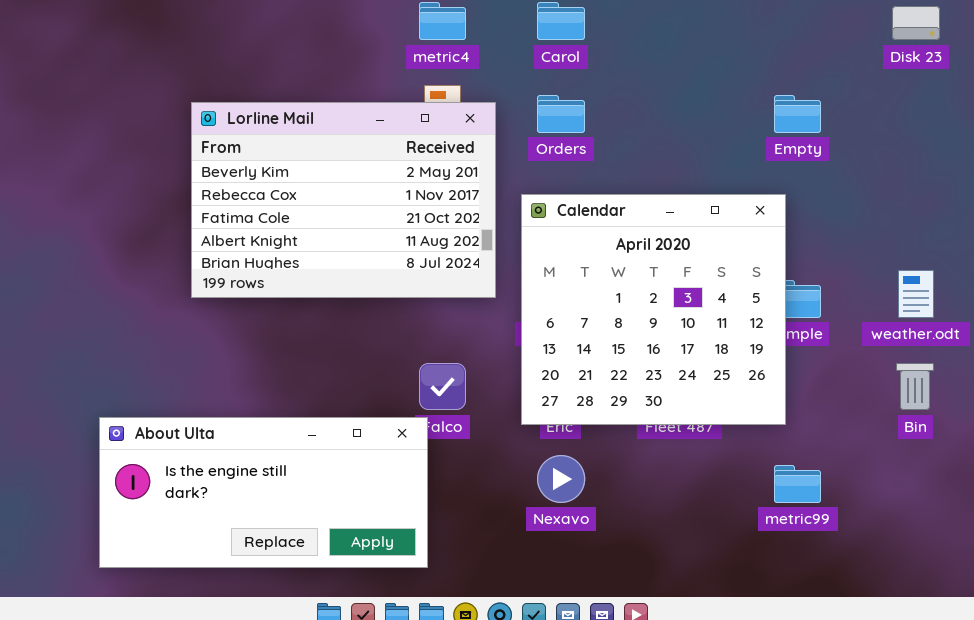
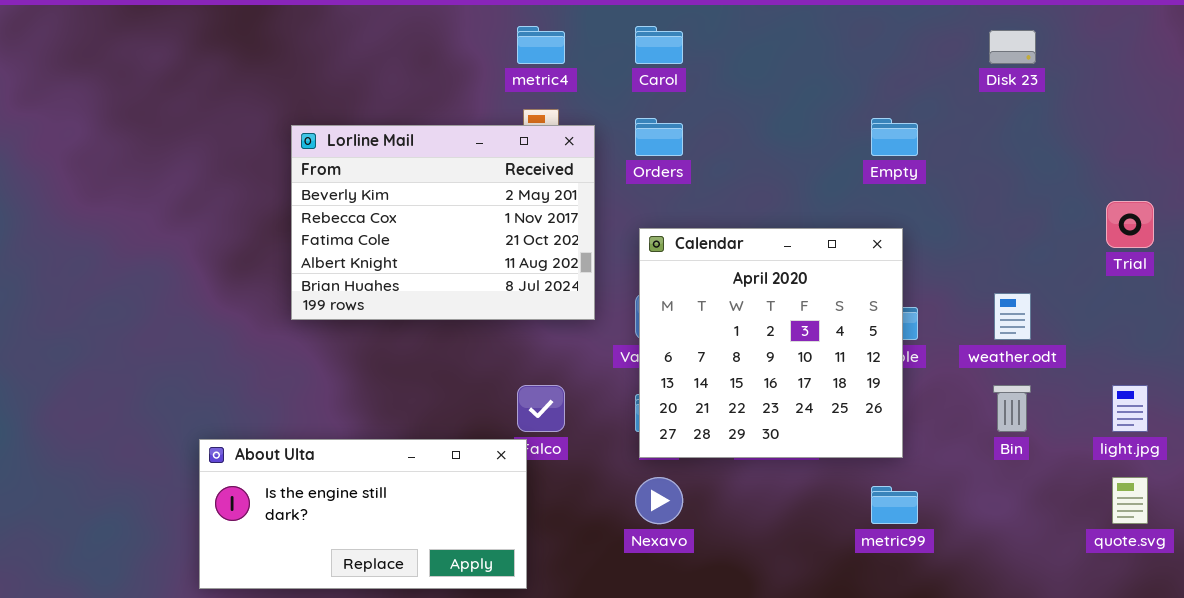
Calendar: [521,194,786,425] -> [639,228,903,458], moved

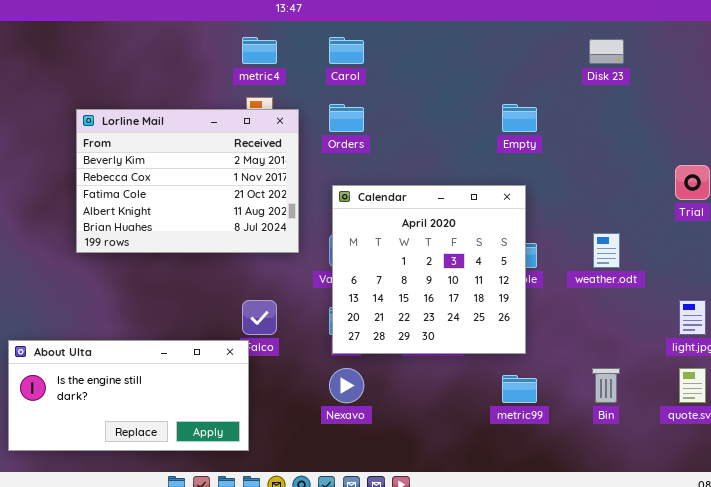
Bin: [993,385,1031,432] -> [592,368,620,403], moved

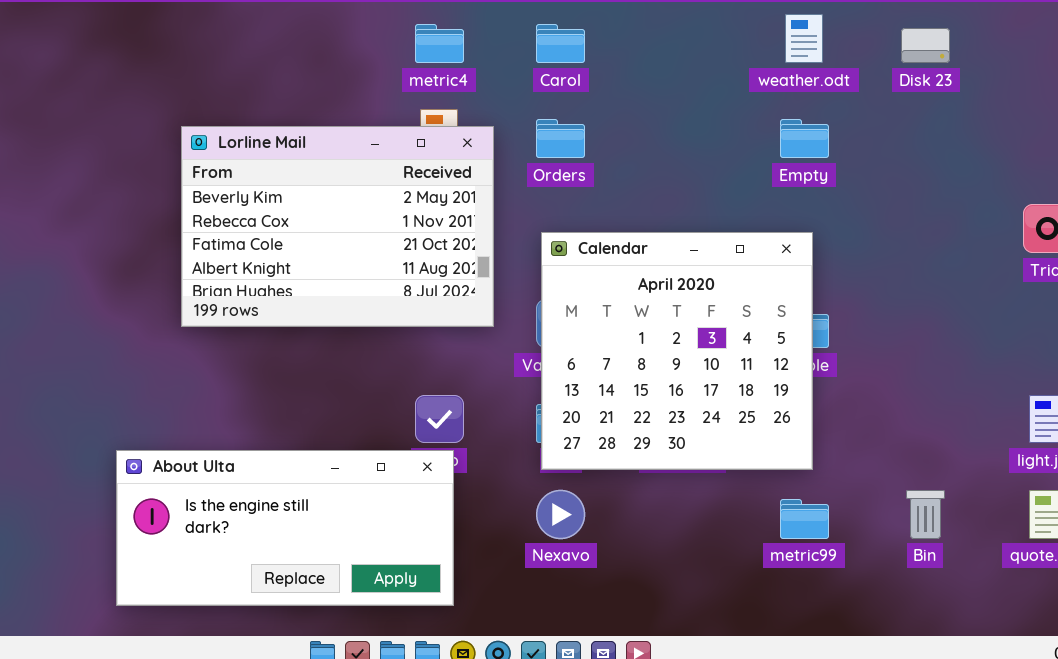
weather.odt: [593,233,620,268] -> [785,14,823,63], moved
About Ulta: [8,340,249,451] -> [116,450,454,606], moved

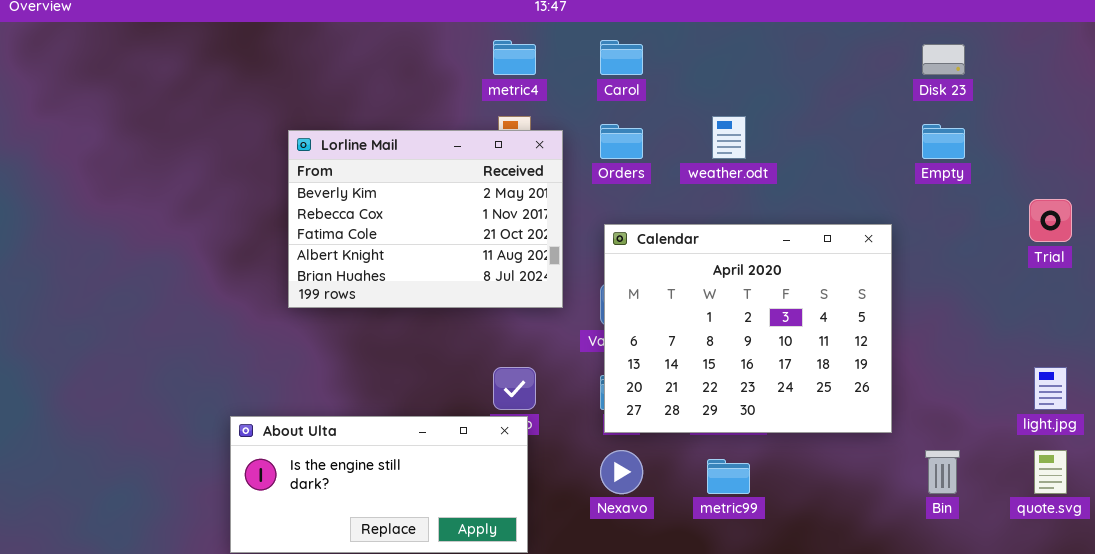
weather.odt: [785,14,823,63] -> [712,116,746,159], moved
Empty: [780,119,829,158] -> [922,124,965,159], moved
Calendar: [541,232,813,470] -> [604,224,892,433], resized
metric99: [780,499,829,539] -> [707,459,750,494], moved

